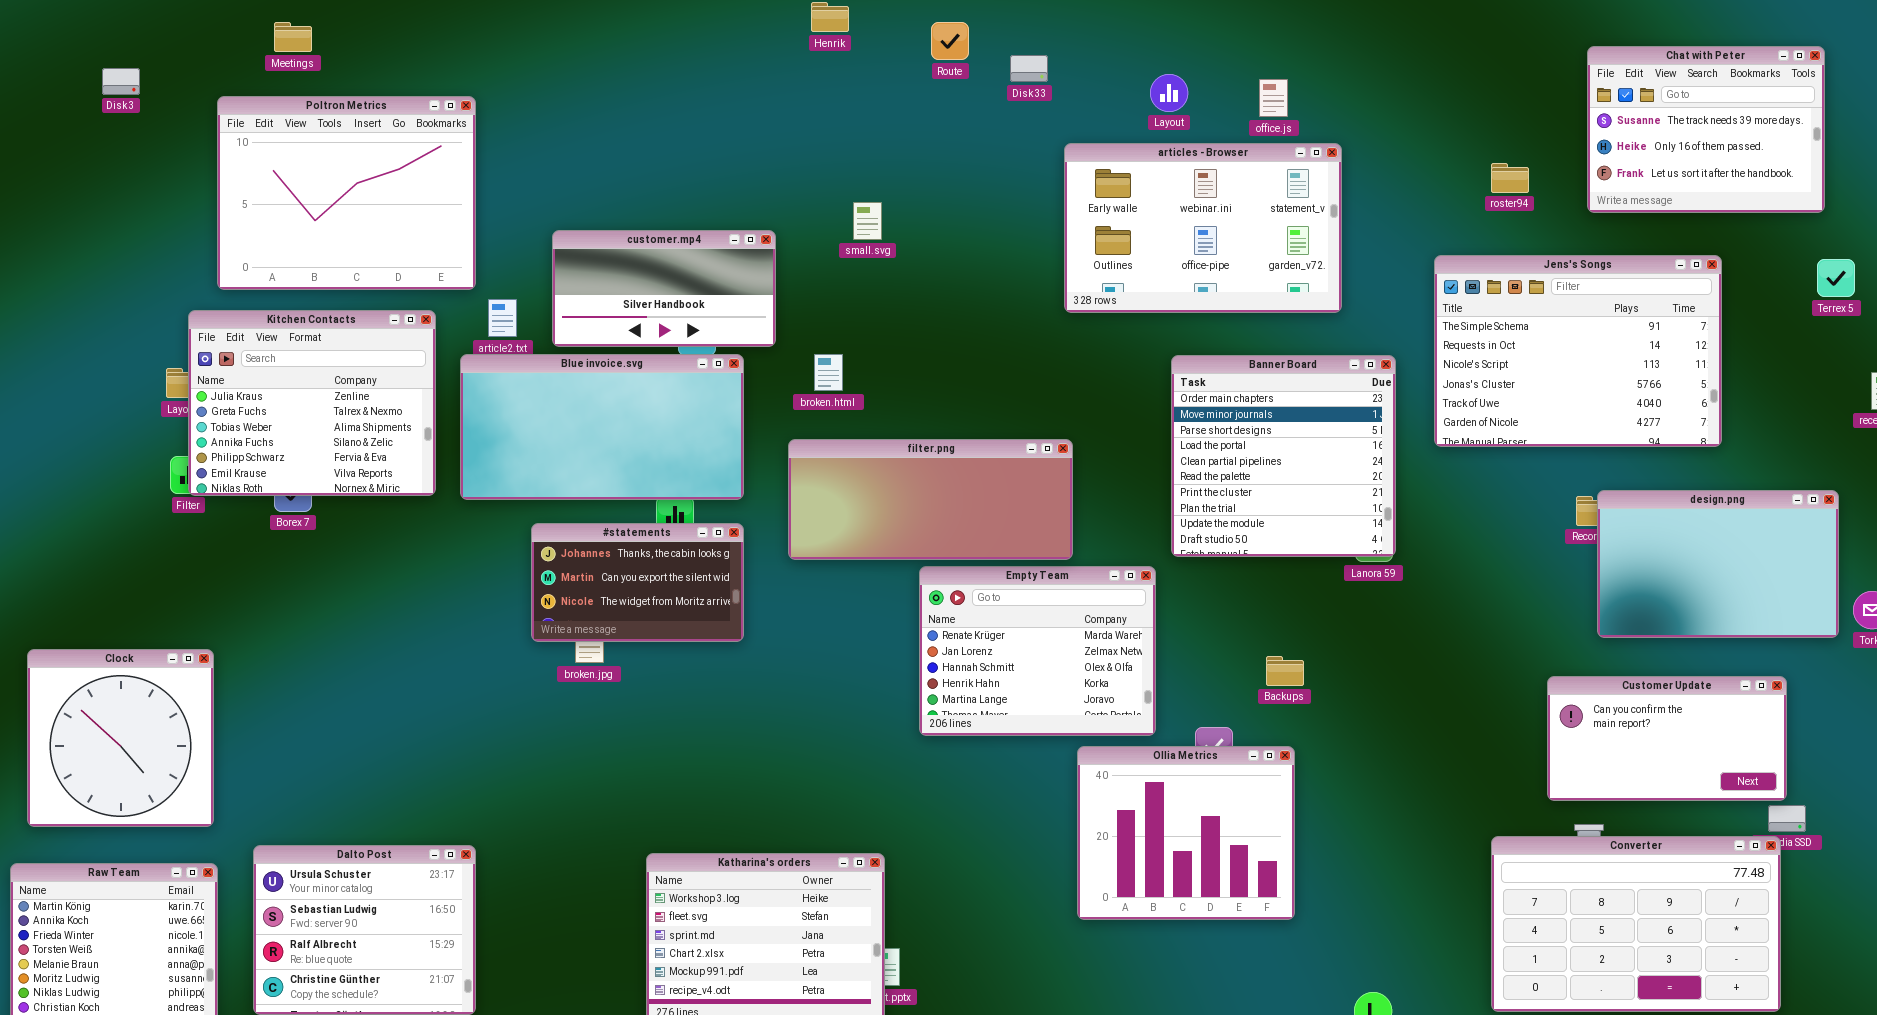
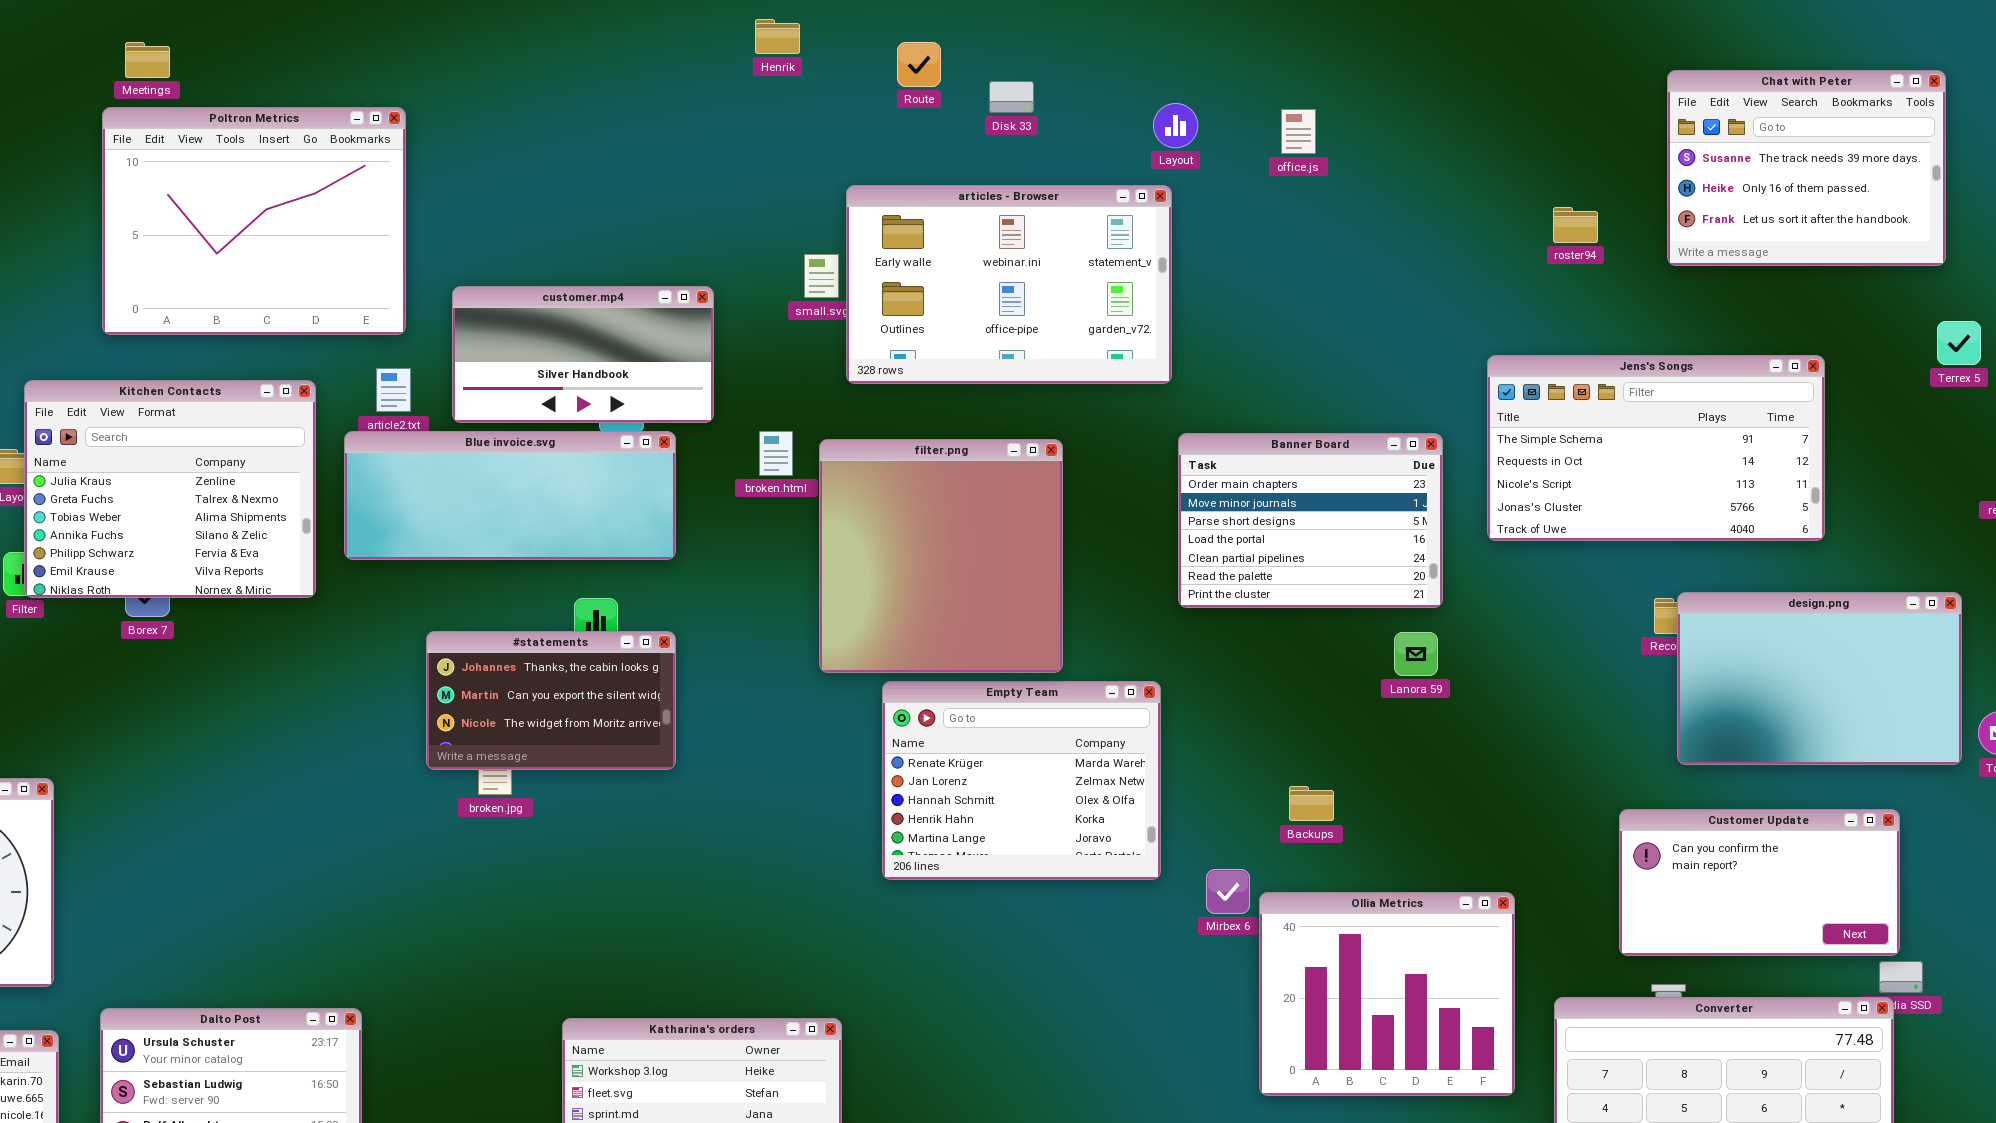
Poltron Metrics: [217,96,476,290] -> [102,107,406,335], moved
articles - Browser: [1064,143,1342,313] -> [846,185,1172,384], moved
Jens's Songs: [1434,255,1722,447] -> [1487,355,1825,541], resized
Blue invoice.svg: [460,354,744,500] -> [344,431,676,560], resized
Banner Board: [1171,355,1396,557] -> [1178,433,1443,608], resized
filter.png: [788,439,1073,560] -> [819,439,1063,673], resized
Ollia Metrics: [1077,746,1295,920] -> [1259,892,1515,1096], moved

